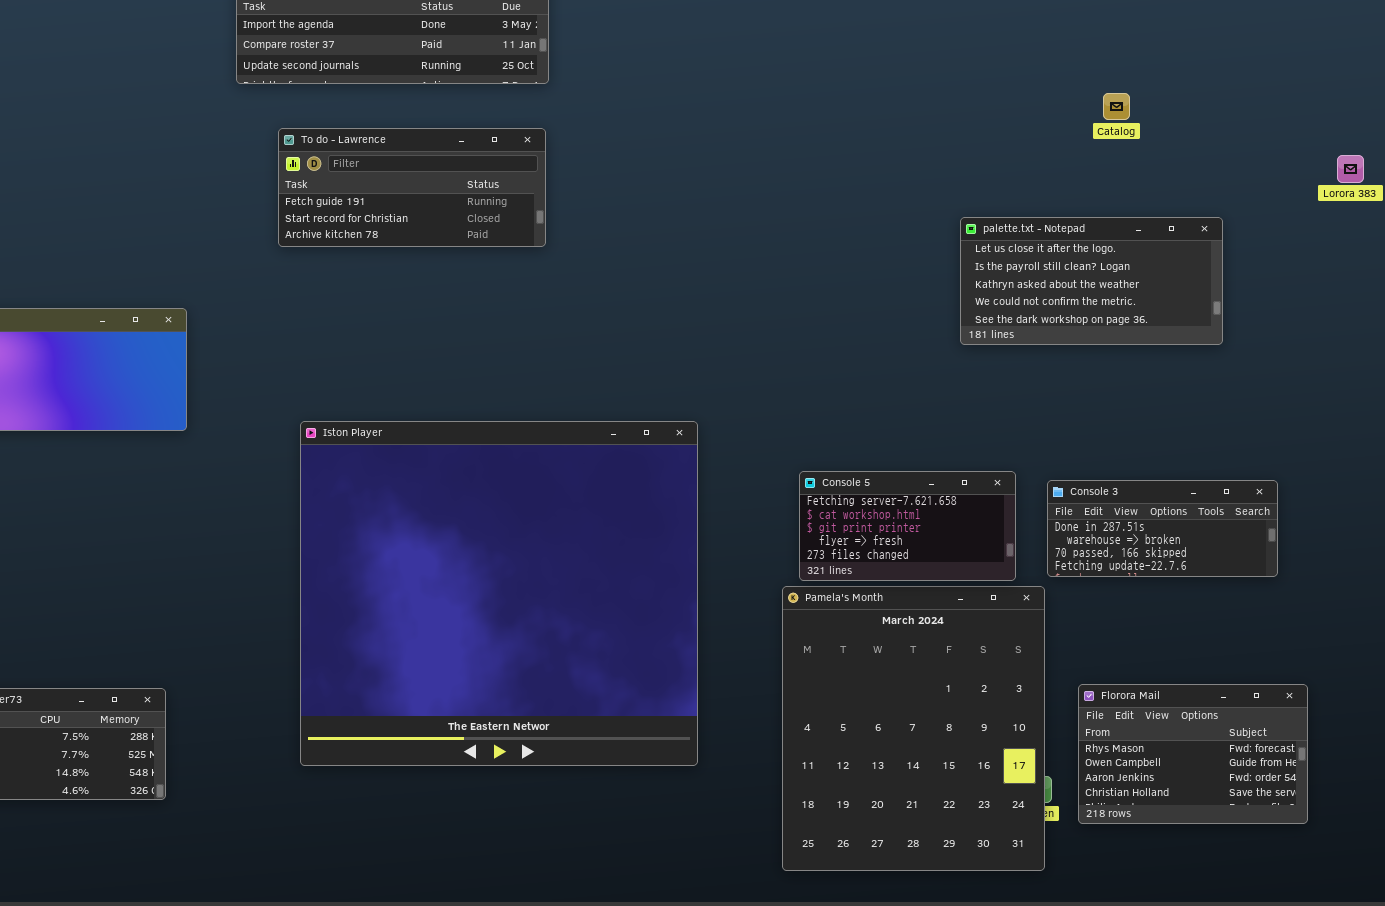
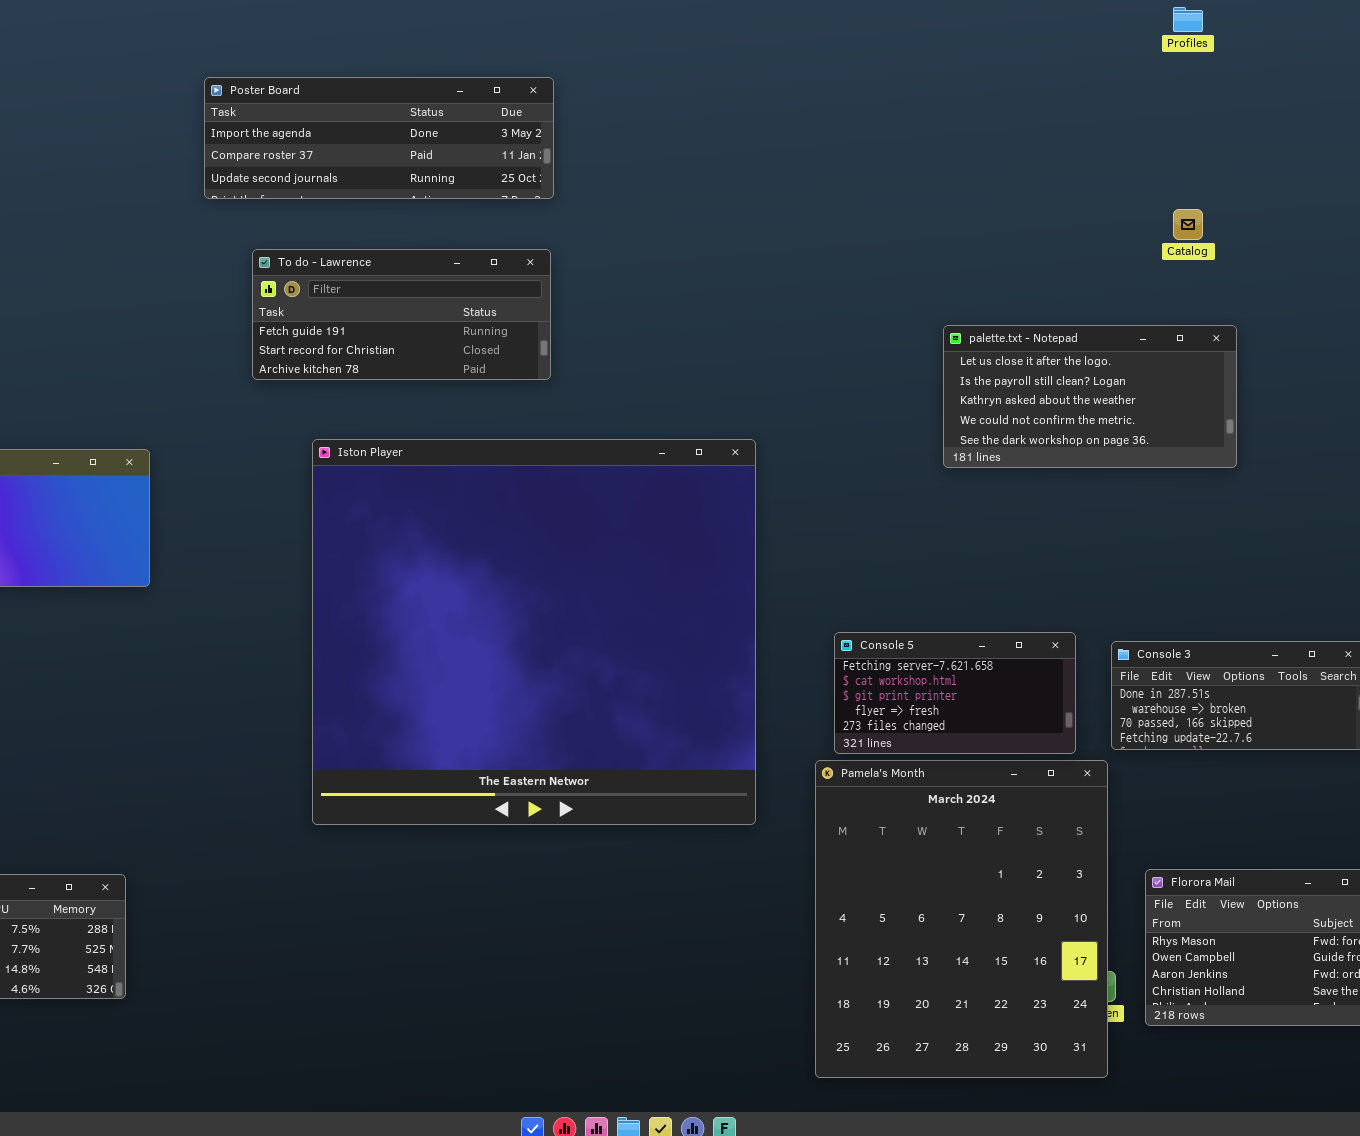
palette.txt - Notepad: [960,217,1223,345] -> [943,325,1237,468], moved
Iston Player: [300,421,698,766] -> [312,439,756,825], moved

